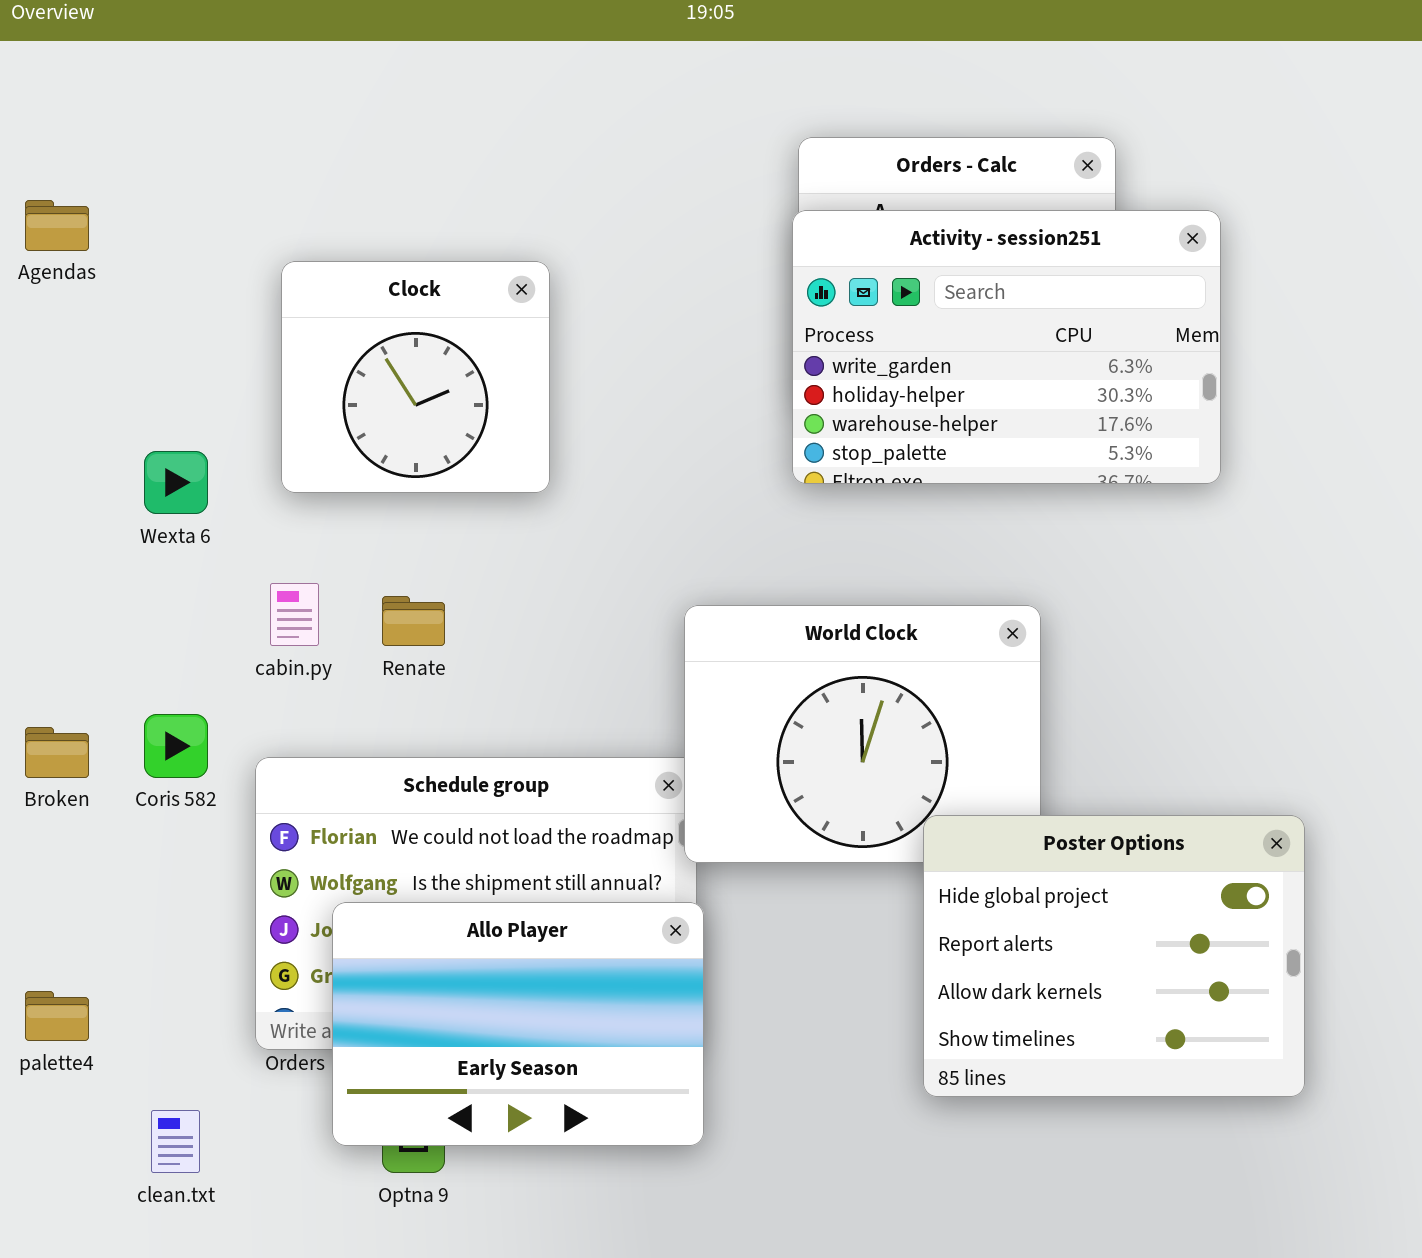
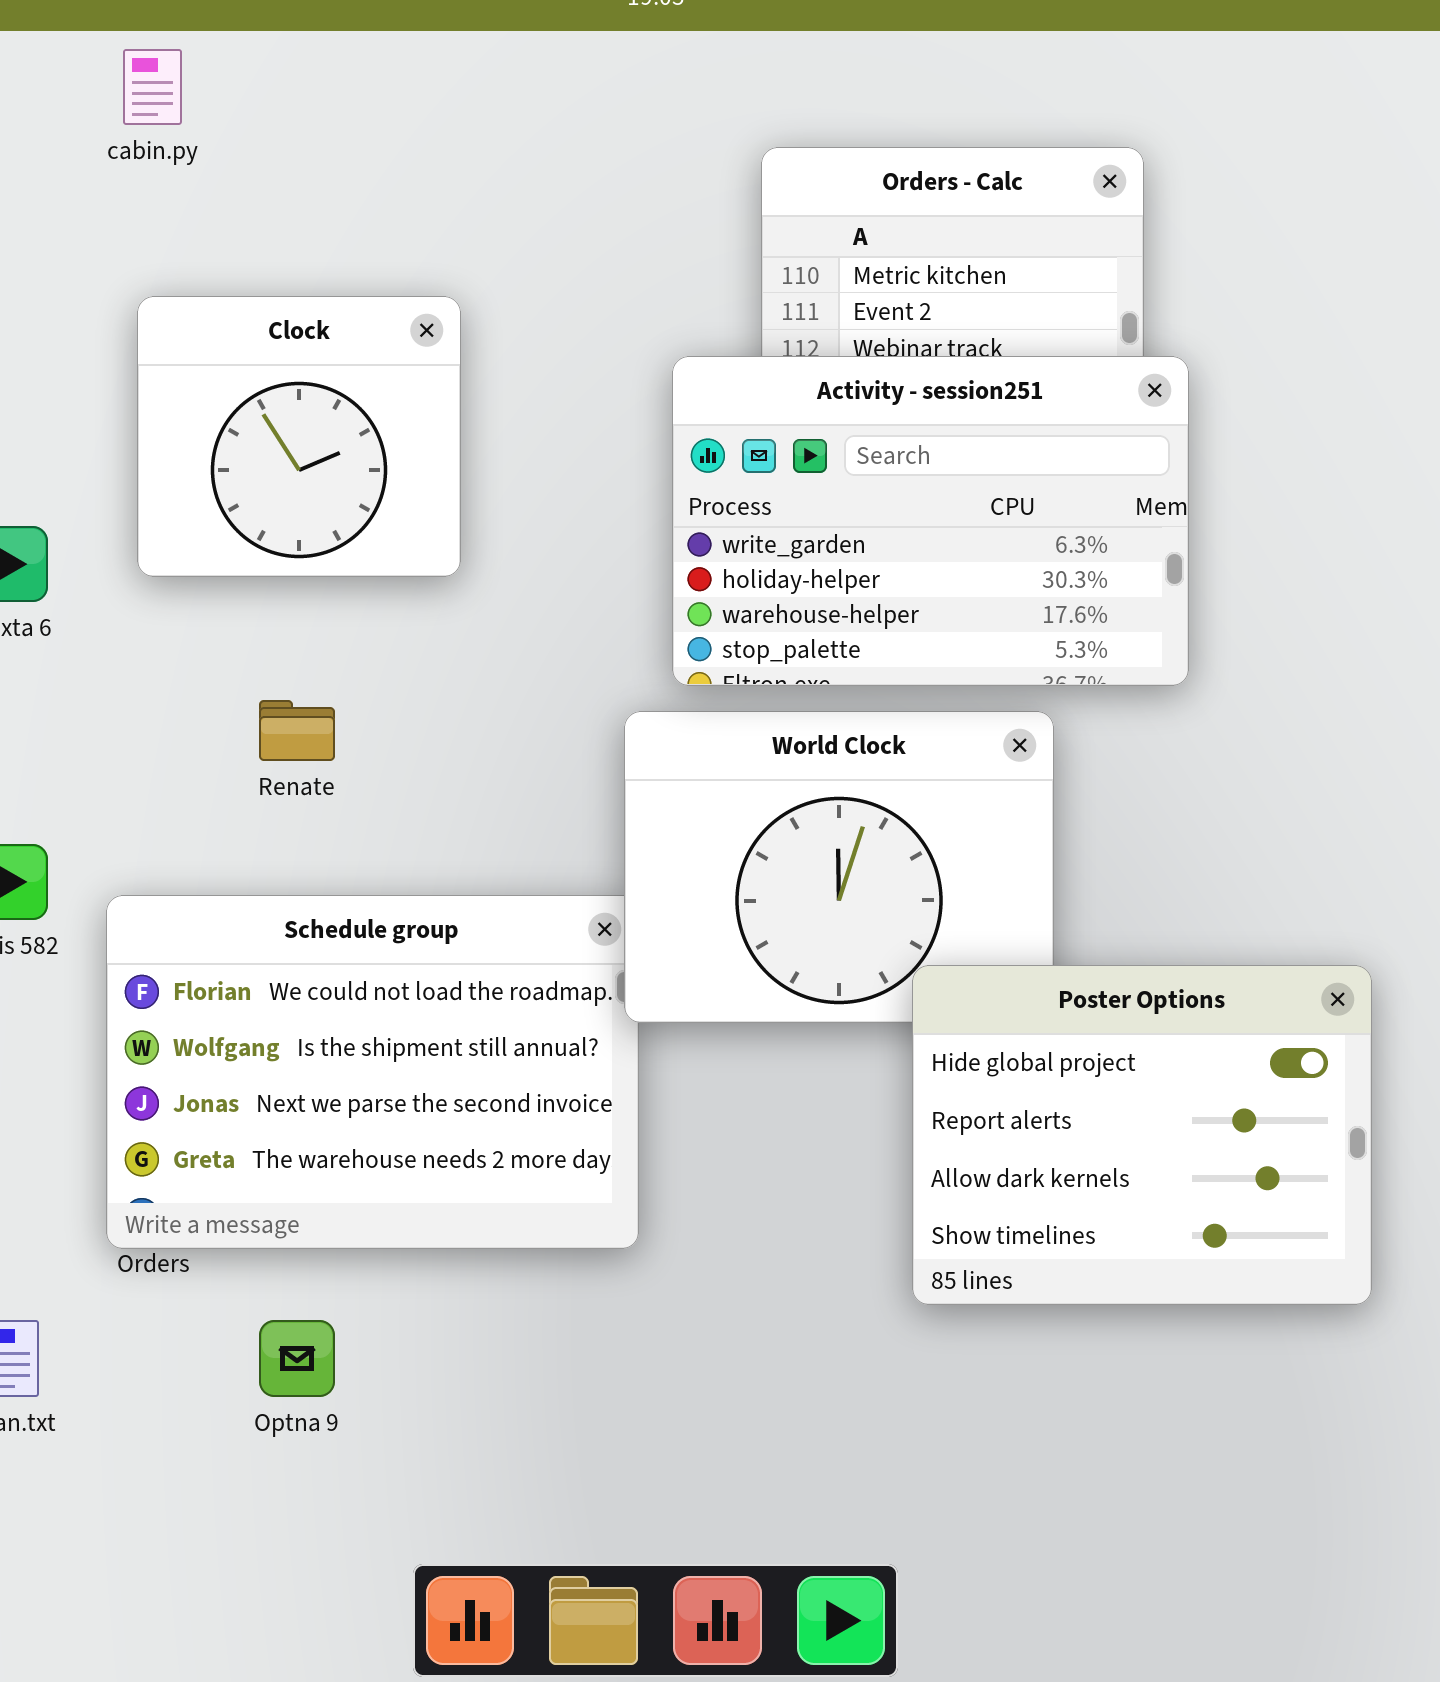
Activity - session251: [792,210,1221,484] -> [672,356,1189,686], moved
cabin.py: [270,583,319,646] -> [123,49,182,125], moved
Allo Player: [332,902,704,1146] -> none, closed

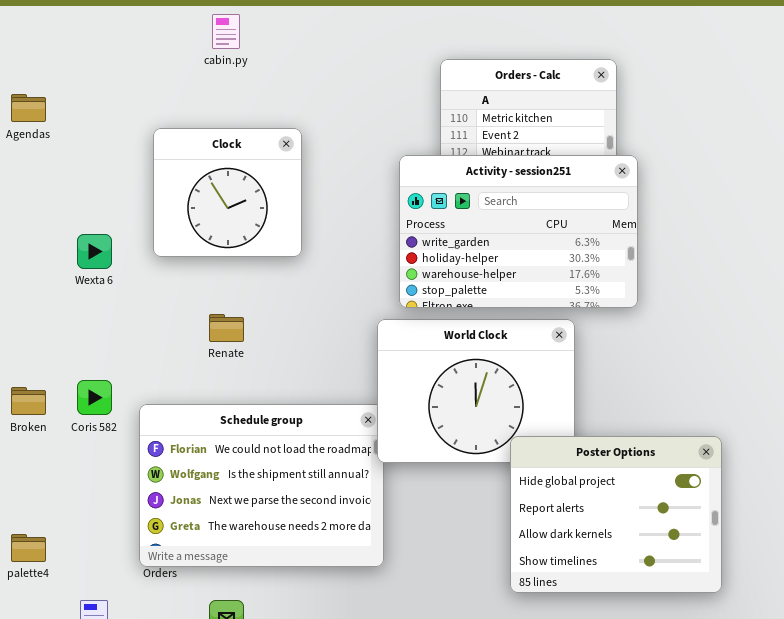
cabin.py: [123,49,182,125] -> [212,14,240,49], moved

